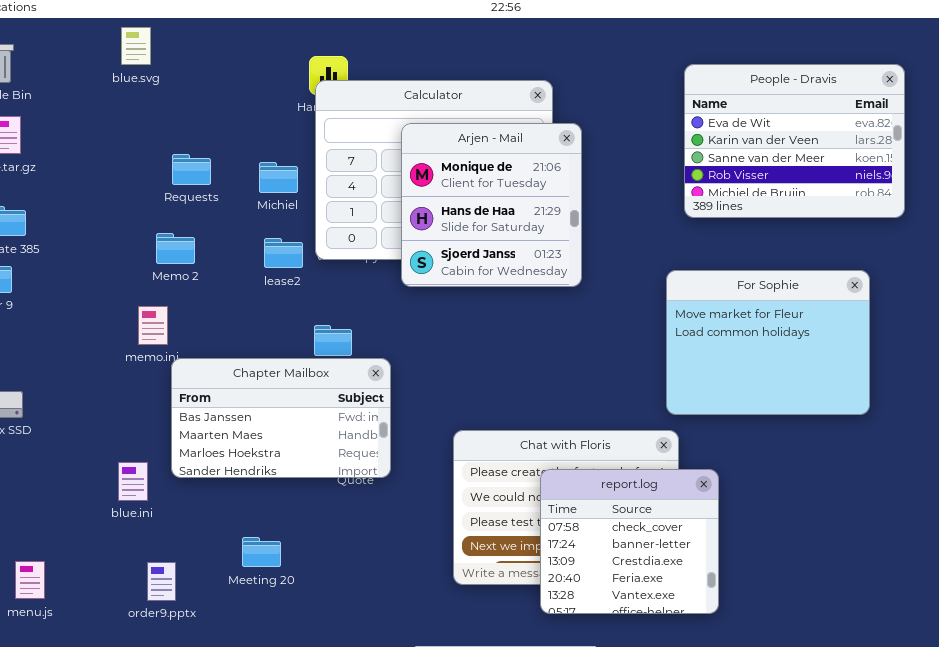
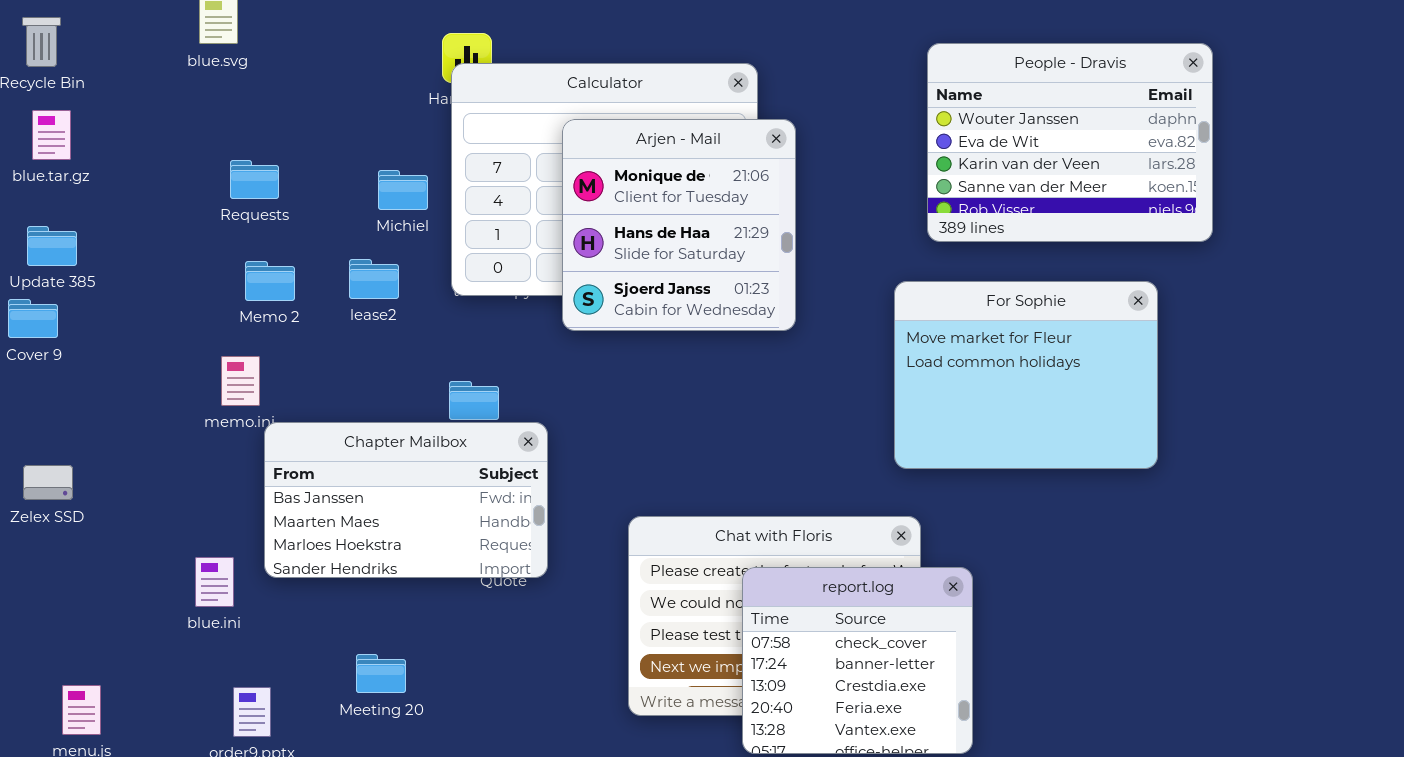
People - Dravis: [684,64,905,218] -> [927,43,1213,242], scrolled up 1 row
Requests: [172,154,211,185] -> [230,160,279,199], moved
lease2: [264,238,303,268] -> [349,259,399,299], moved
For Sophie: [666,270,870,415] -> [894,281,1158,469], moved

